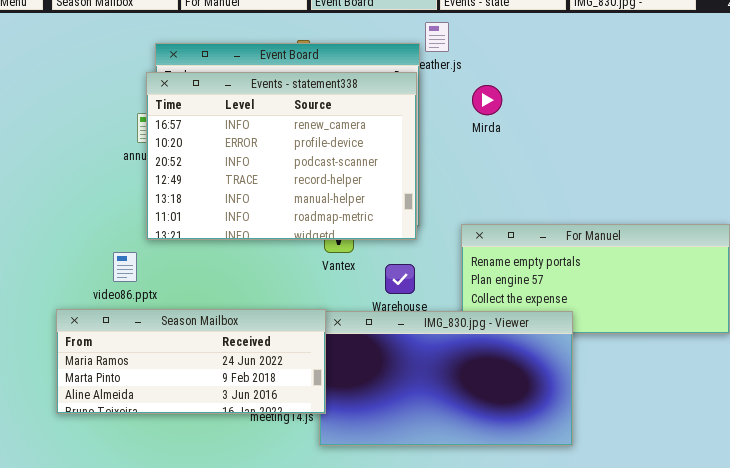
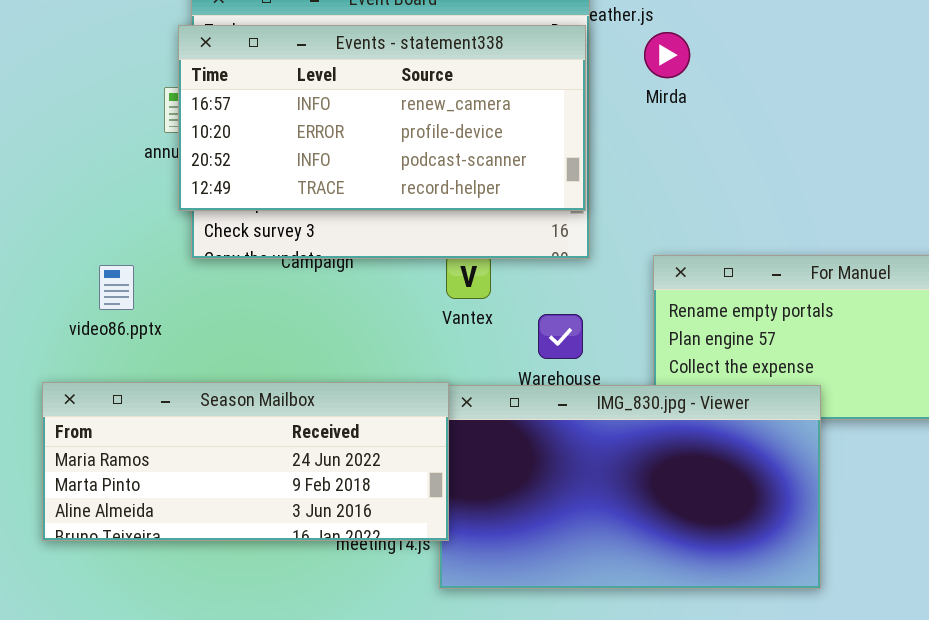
Events - statement338: [146,72,417,240] -> [178,25,586,211], resized
Mirda: [472,85,502,115] -> [644,32,690,78], moved
video86.pptx: [113,252,137,282] -> [99,265,134,310], moved

